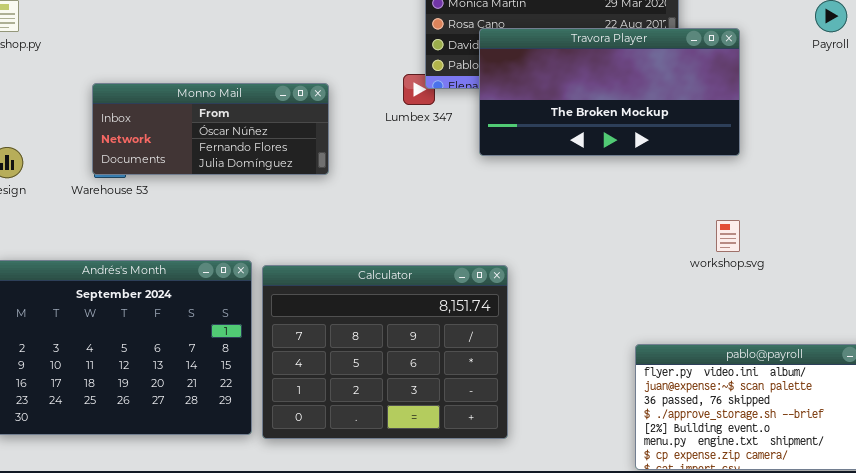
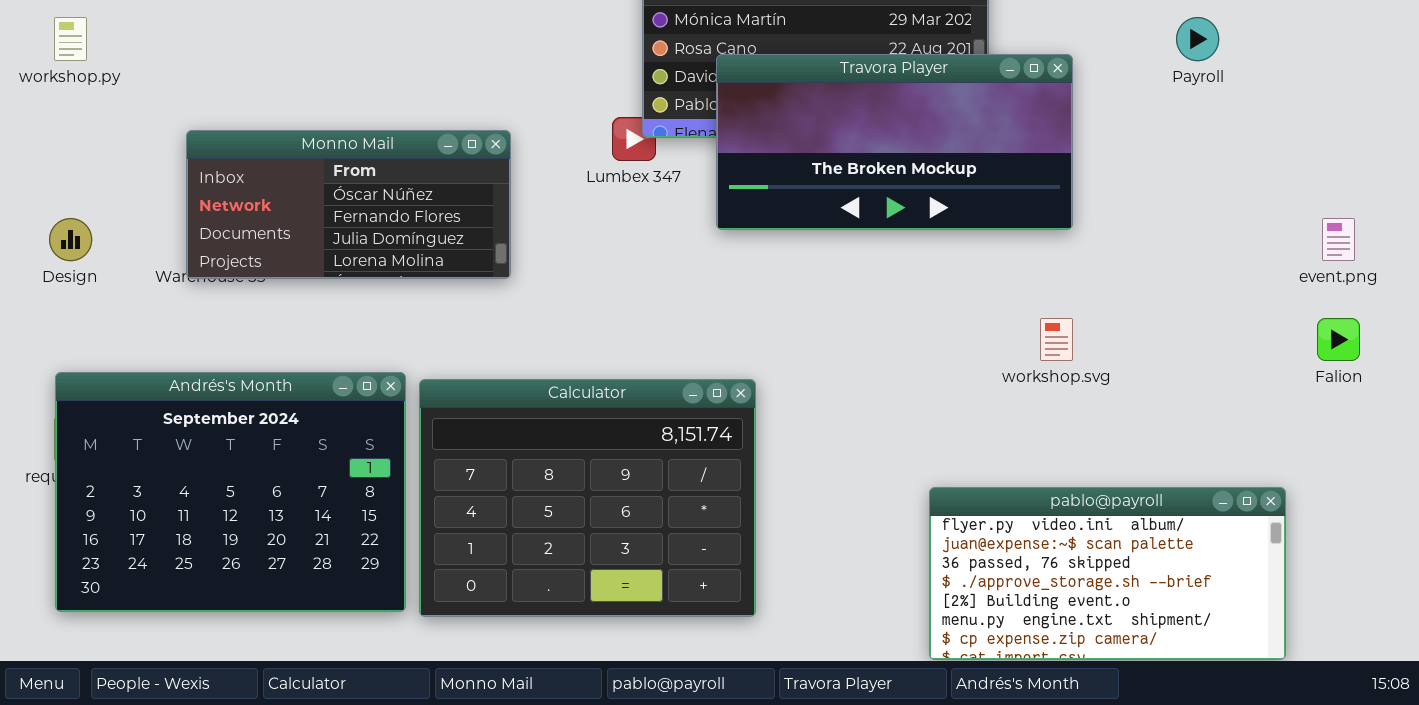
Monno Mail: [92,83,329,175] -> [186,130,511,279], resized

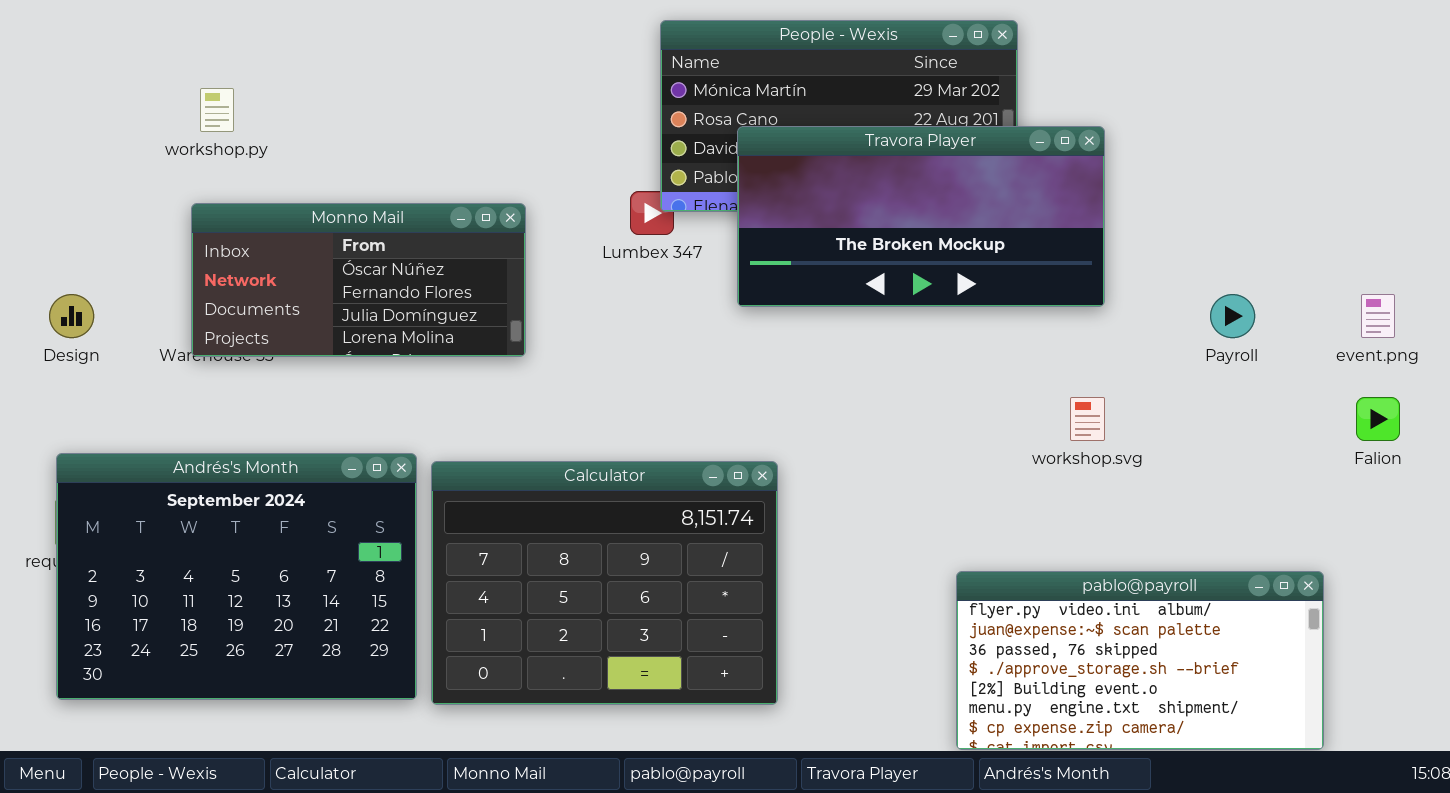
workshop.py: [54,17,87,61] -> [200,88,234,132], moved
Payroll: [1176,17,1219,61] -> [1210,294,1255,338], moved

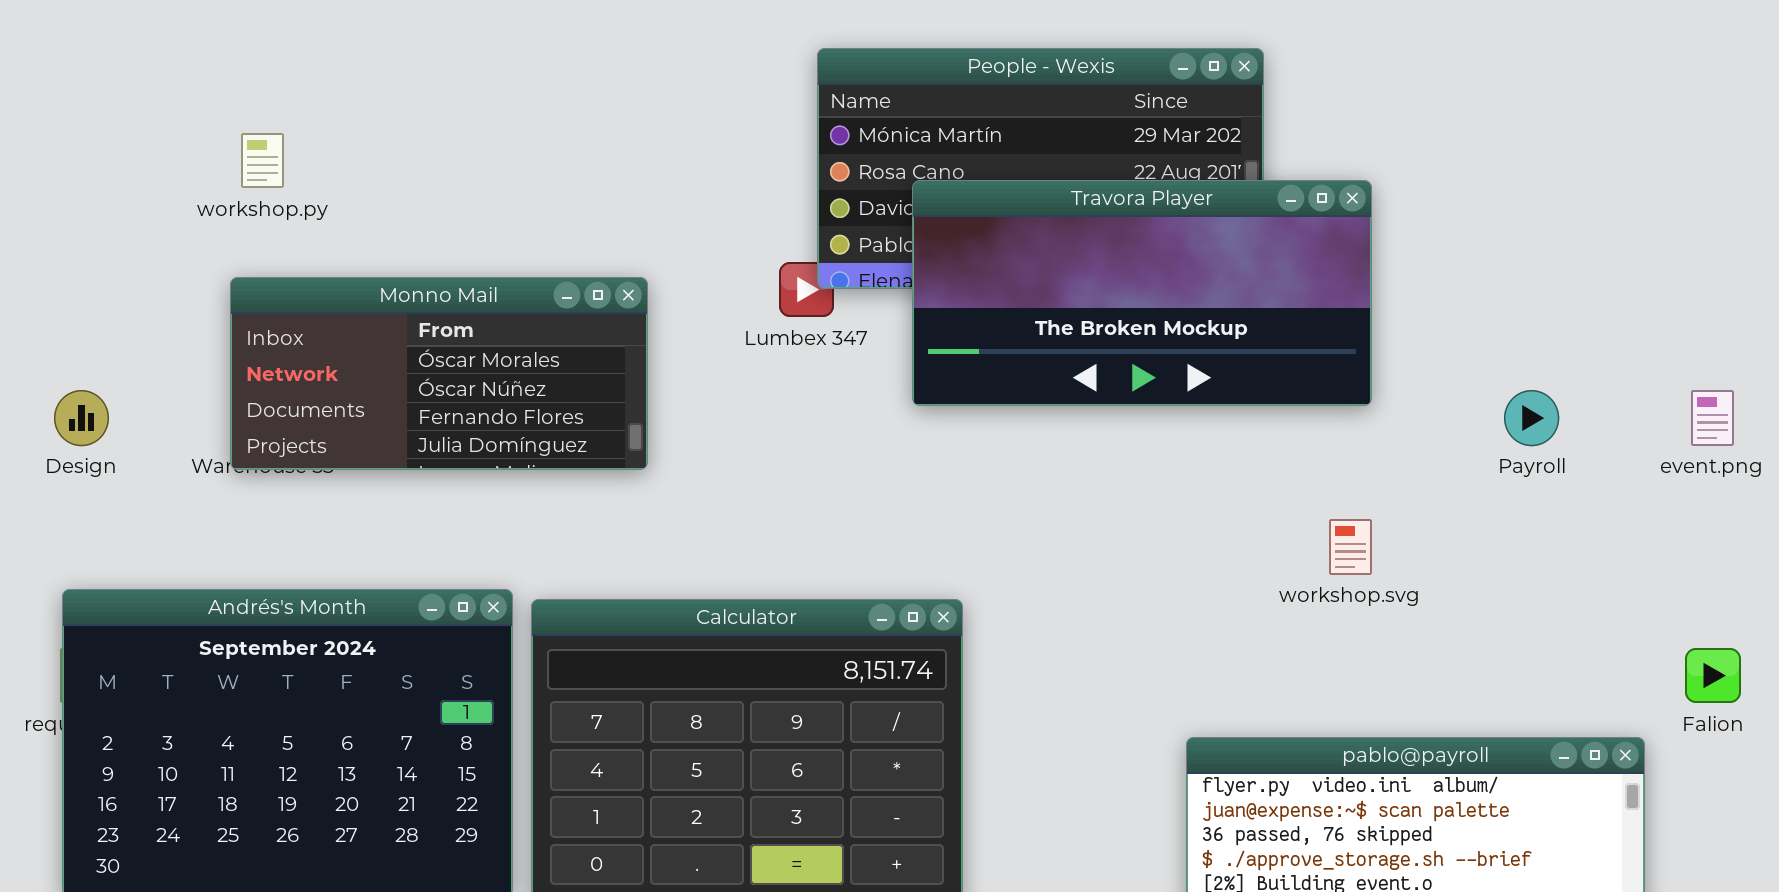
Monno Mail: [191,203,526,357] -> [230,277,648,470], scrolled up 1 row
Falion: [1356,397,1400,441] -> [1685,648,1741,703], moved

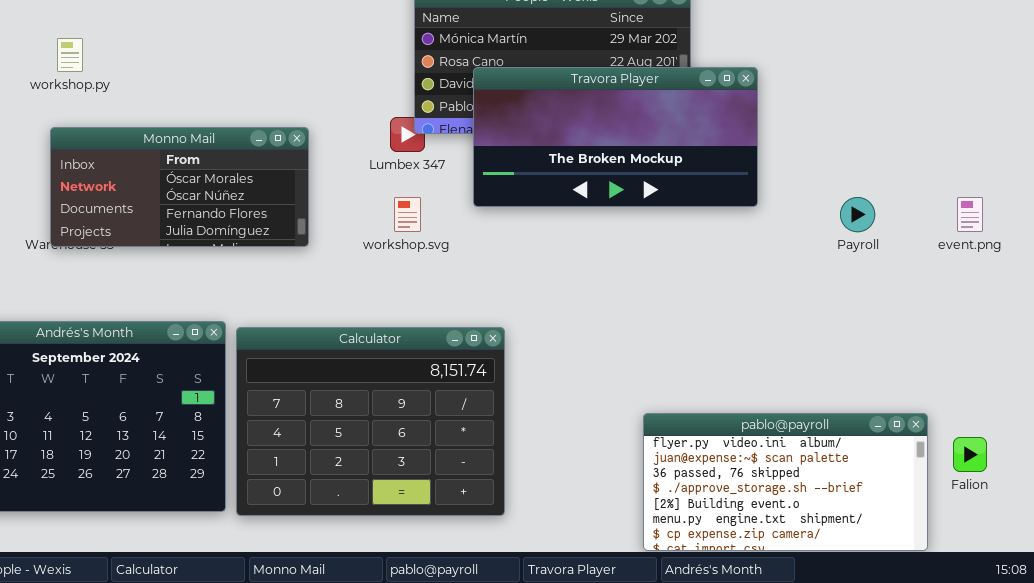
workshop.svg: [1329,519,1372,575] -> [394,197,421,232], moved
Falion: [1685,648,1741,703] -> [953,437,987,472], moved

